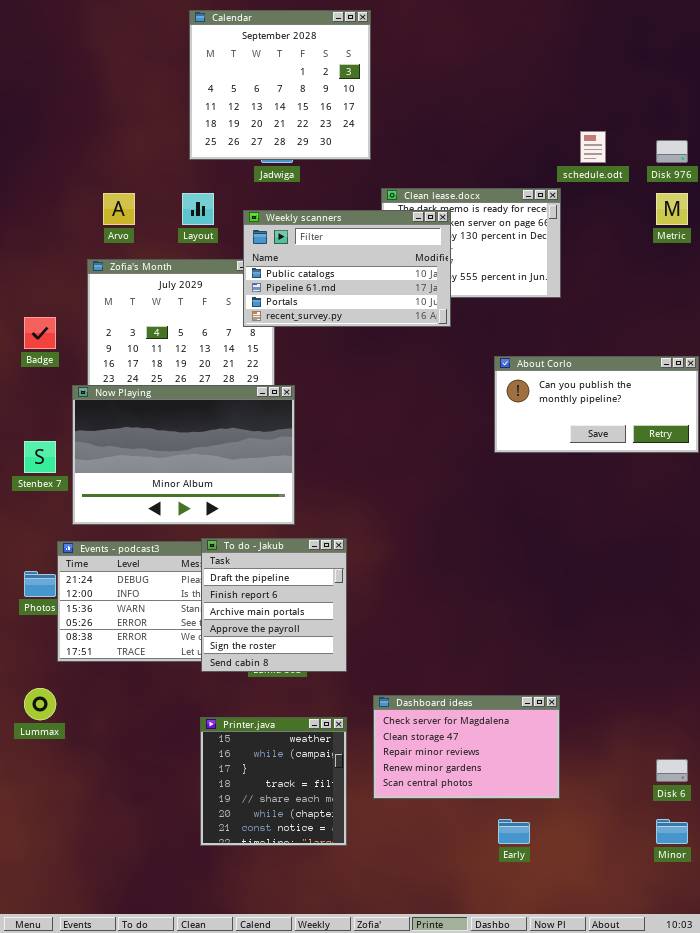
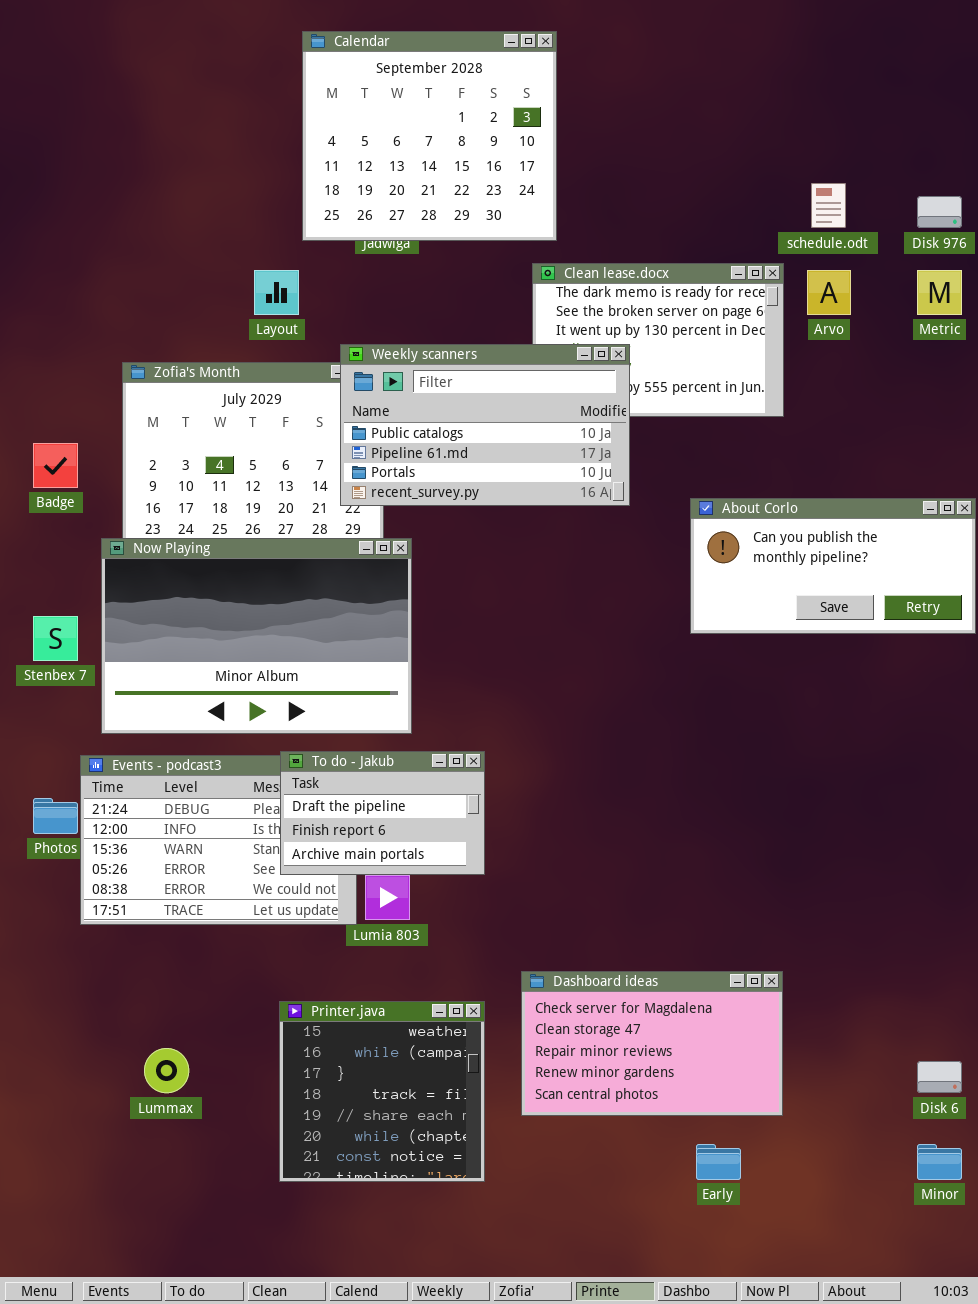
Calendar: [189,10,371,160] -> [302,31,557,241], moved
Arvo: [103,193,135,225] -> [807,270,851,315], moved
Weekly scanners: [243,210,451,327] -> [340,344,630,506], moved
To do - Jakub: [201,538,347,672] -> [280,751,485,875], resized
Lummax: [24,688,56,720] -> [144,1048,189,1093], moved

